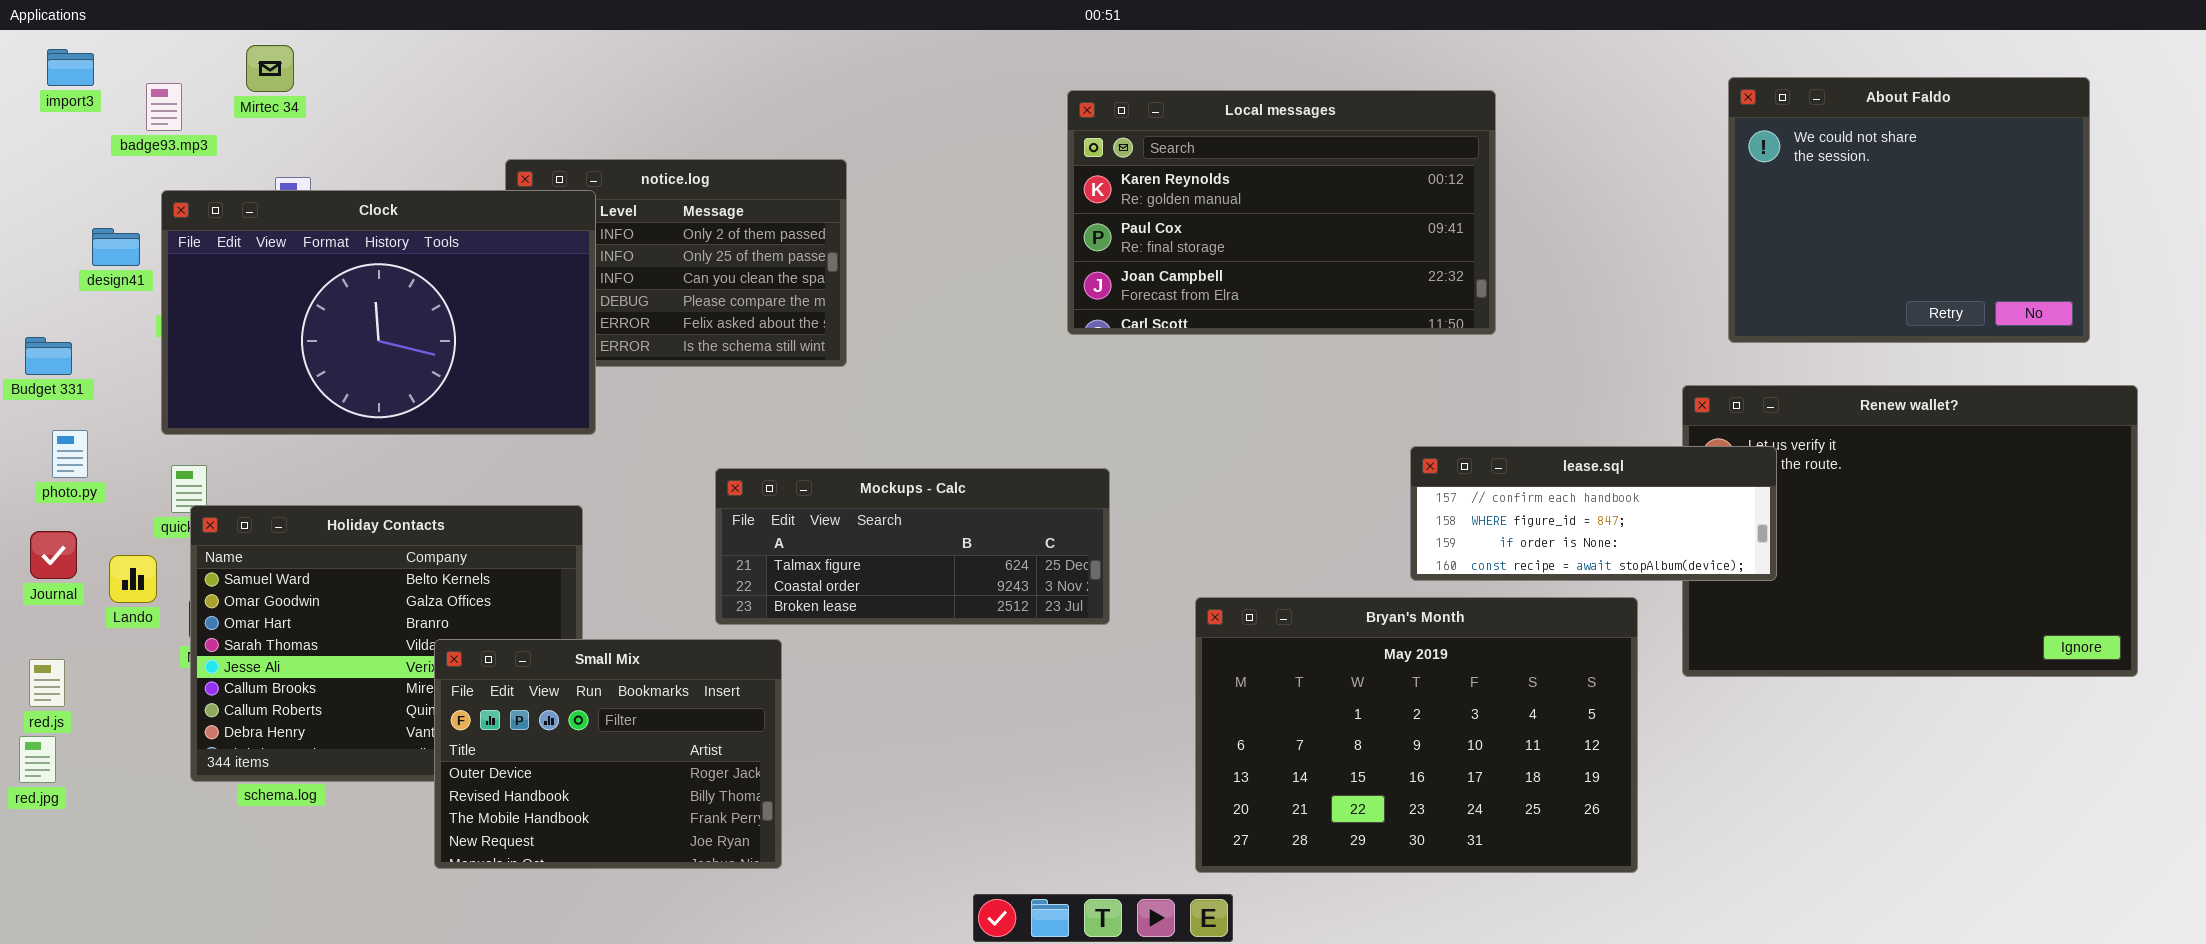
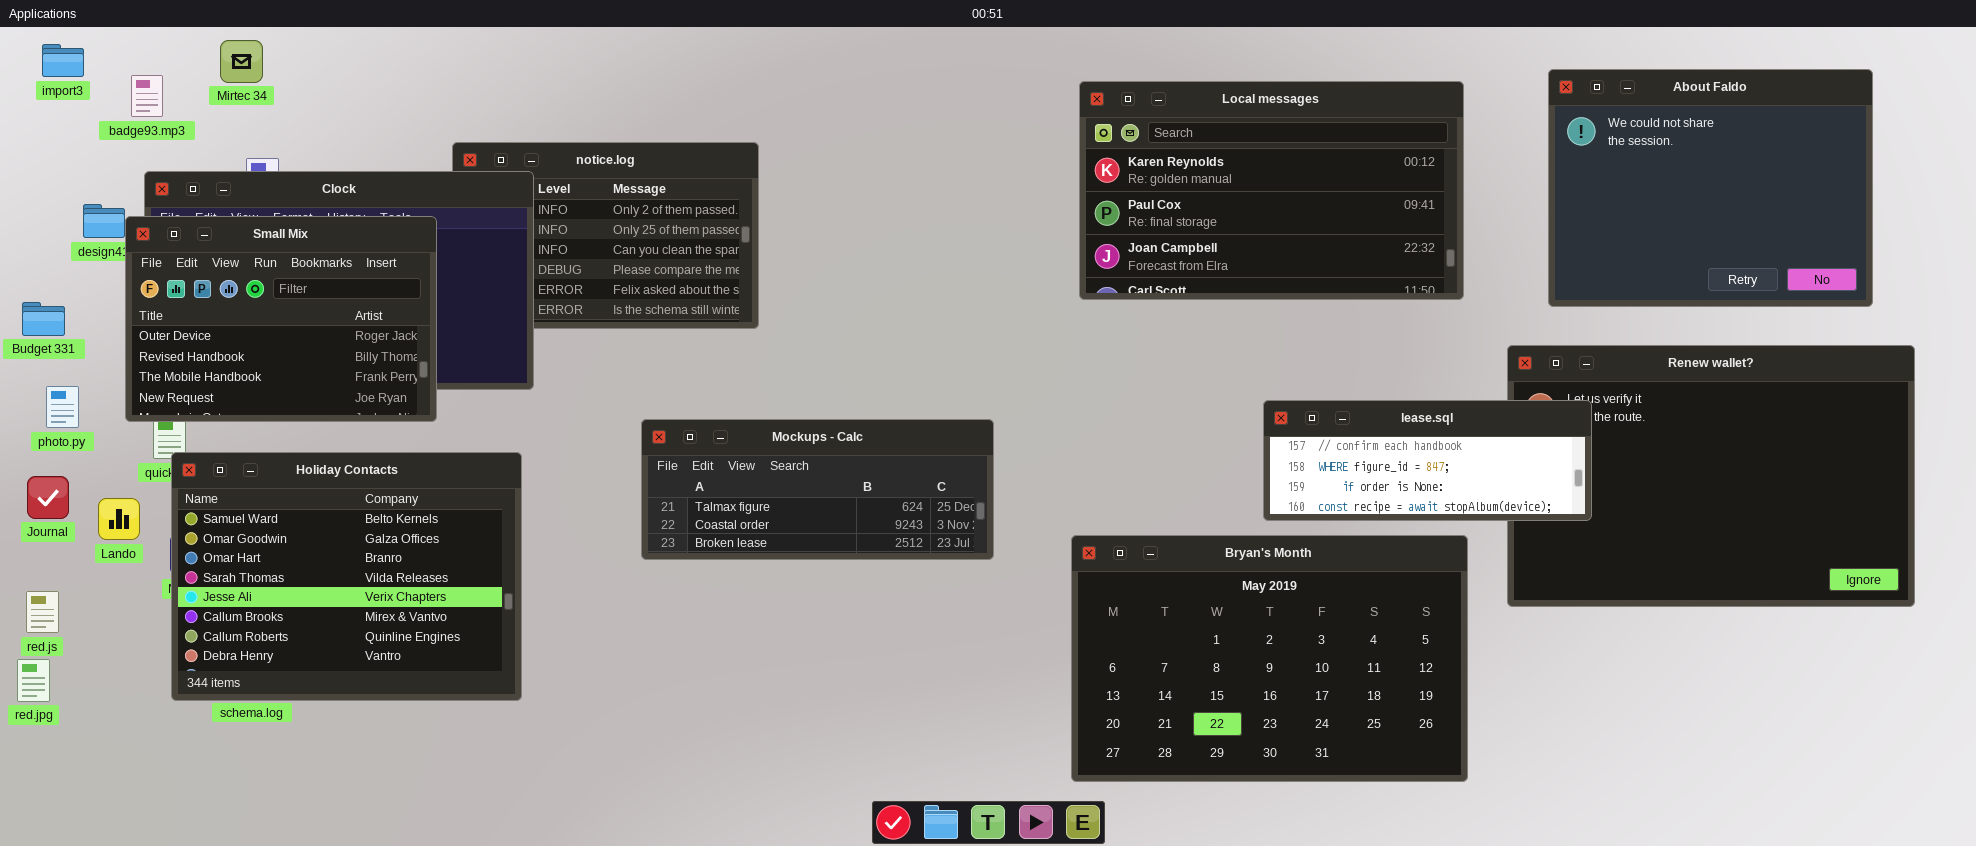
Local messages: [1067,90,1496,335] -> [1079,81,1464,300], moved
Small Mix: [434,639,782,869] -> [125,216,437,422], moved

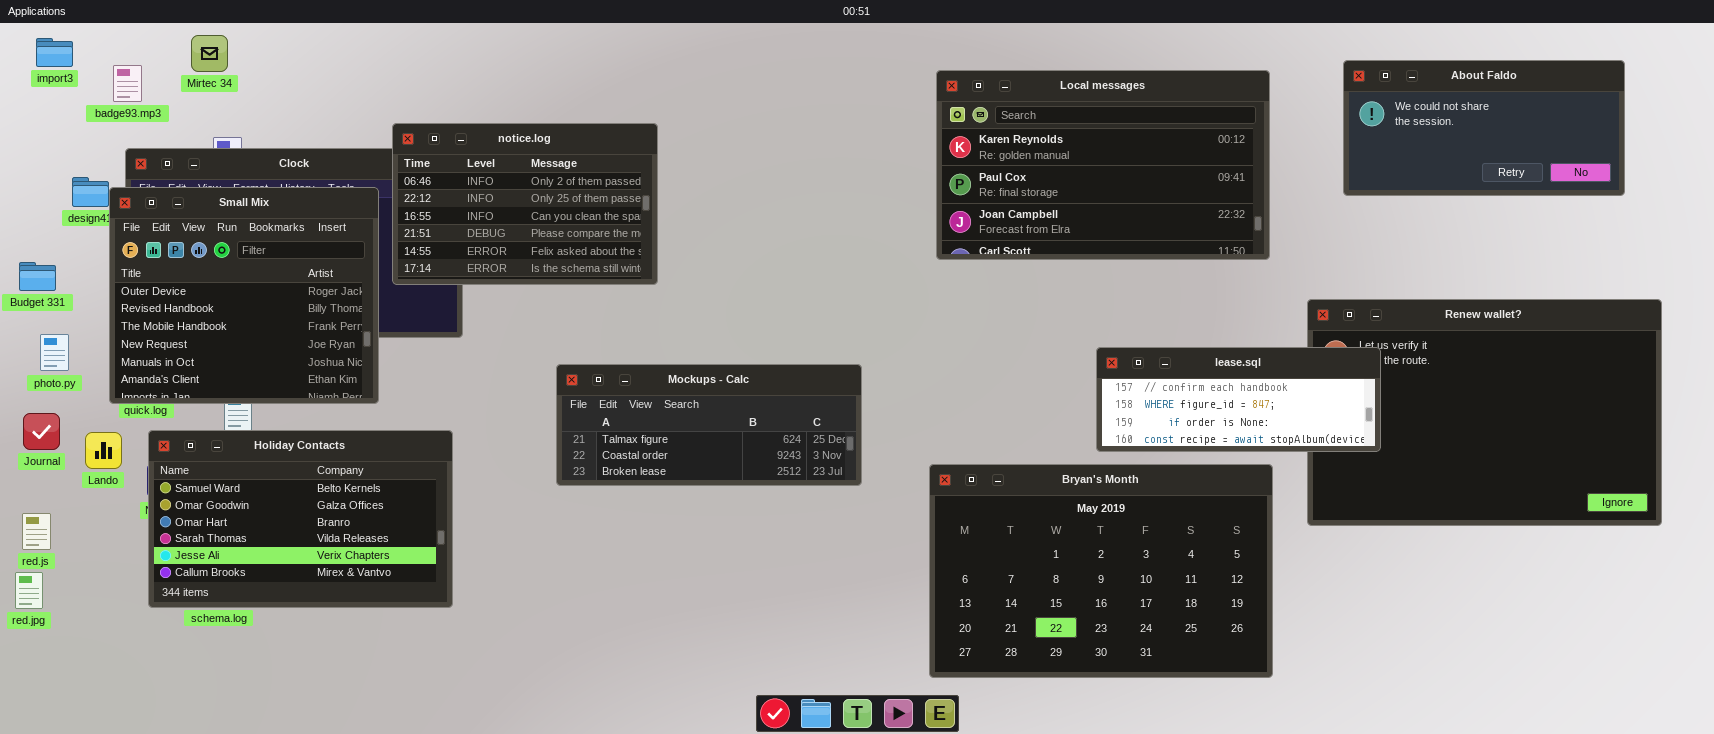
About Faldo: [1548,69,1873,307] -> [1343,60,1625,196], resized
notice.log: [452,142,759,329] -> [392,123,658,285], raised
Small Mix: [125,216,437,422] -> [109,187,379,404], resized
Holiday Contacts: [171,452,522,701] -> [148,430,453,608], resized

